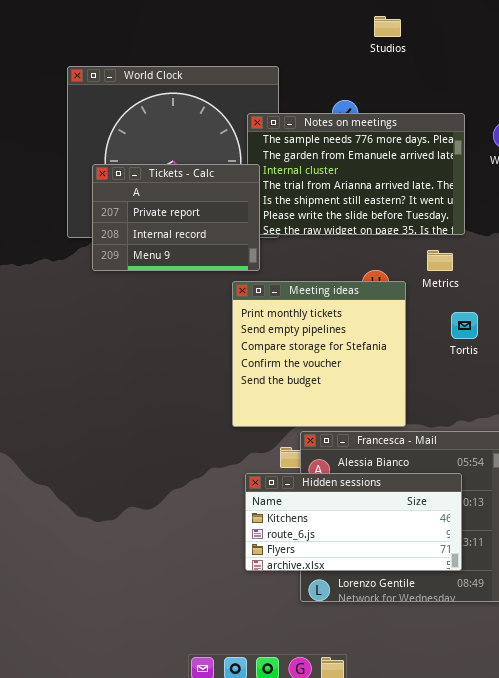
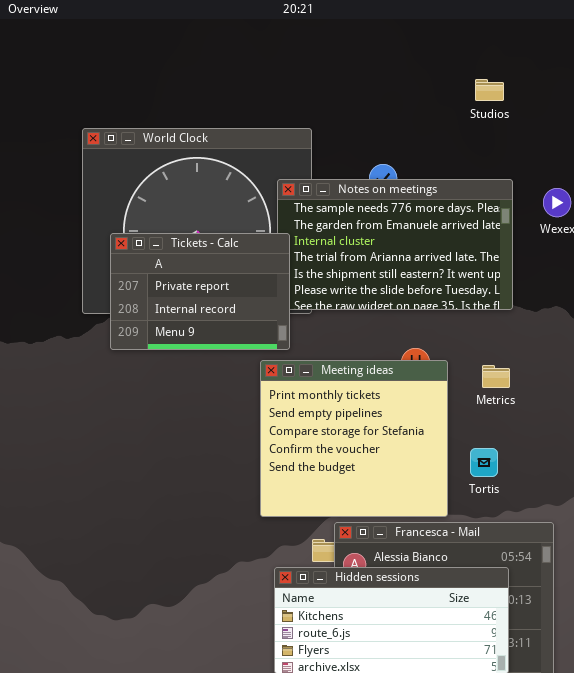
Studios: [374,16,401,37] -> [475,79,504,101], moved
Metrics: [427,250,453,271] -> [482,365,510,388], moved
Tortis: [451,312,478,339] -> [470,448,498,477], moved

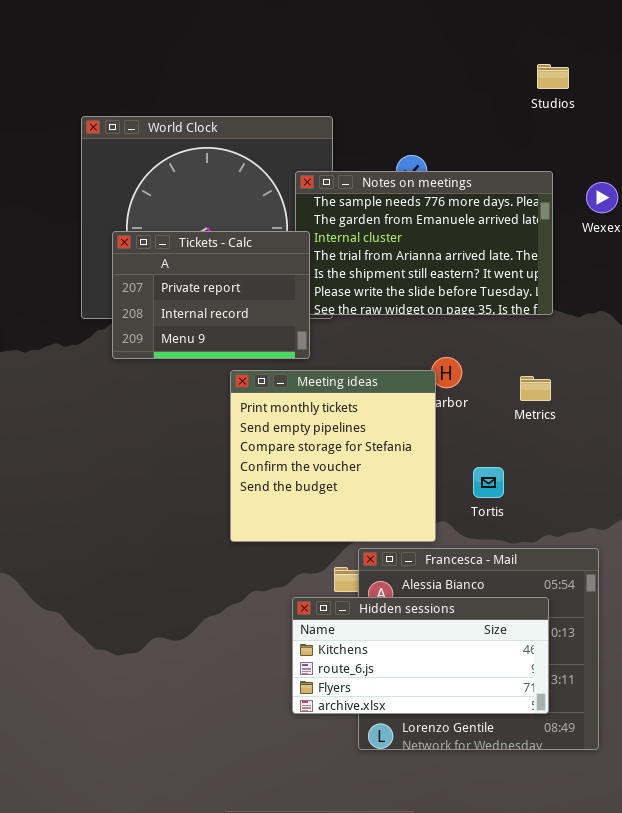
Studios: [475,79,504,101] -> [537,64,569,89], moved
Meeting ideas: [260,360,448,517] -> [230,370,436,542], moved
Tortis: [470,448,498,477] -> [473,467,504,498], moved

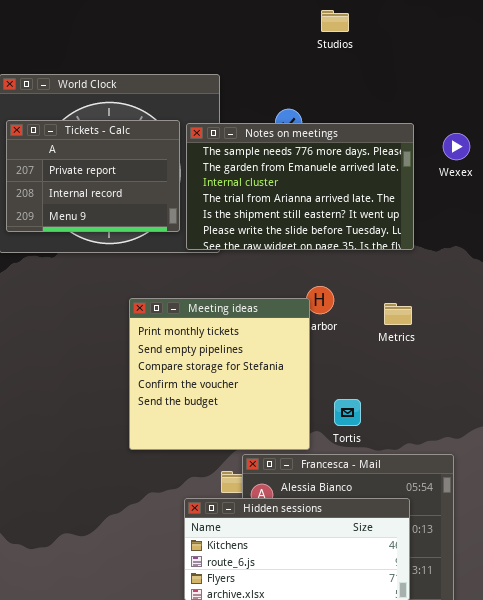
Studios: [537,64,569,89] -> [321,10,349,32], moved
Tickets - Calc: [112,231,310,359] -> [6,120,180,232], moved
Tortis: [473,467,504,498] -> [334,399,361,426], moved

